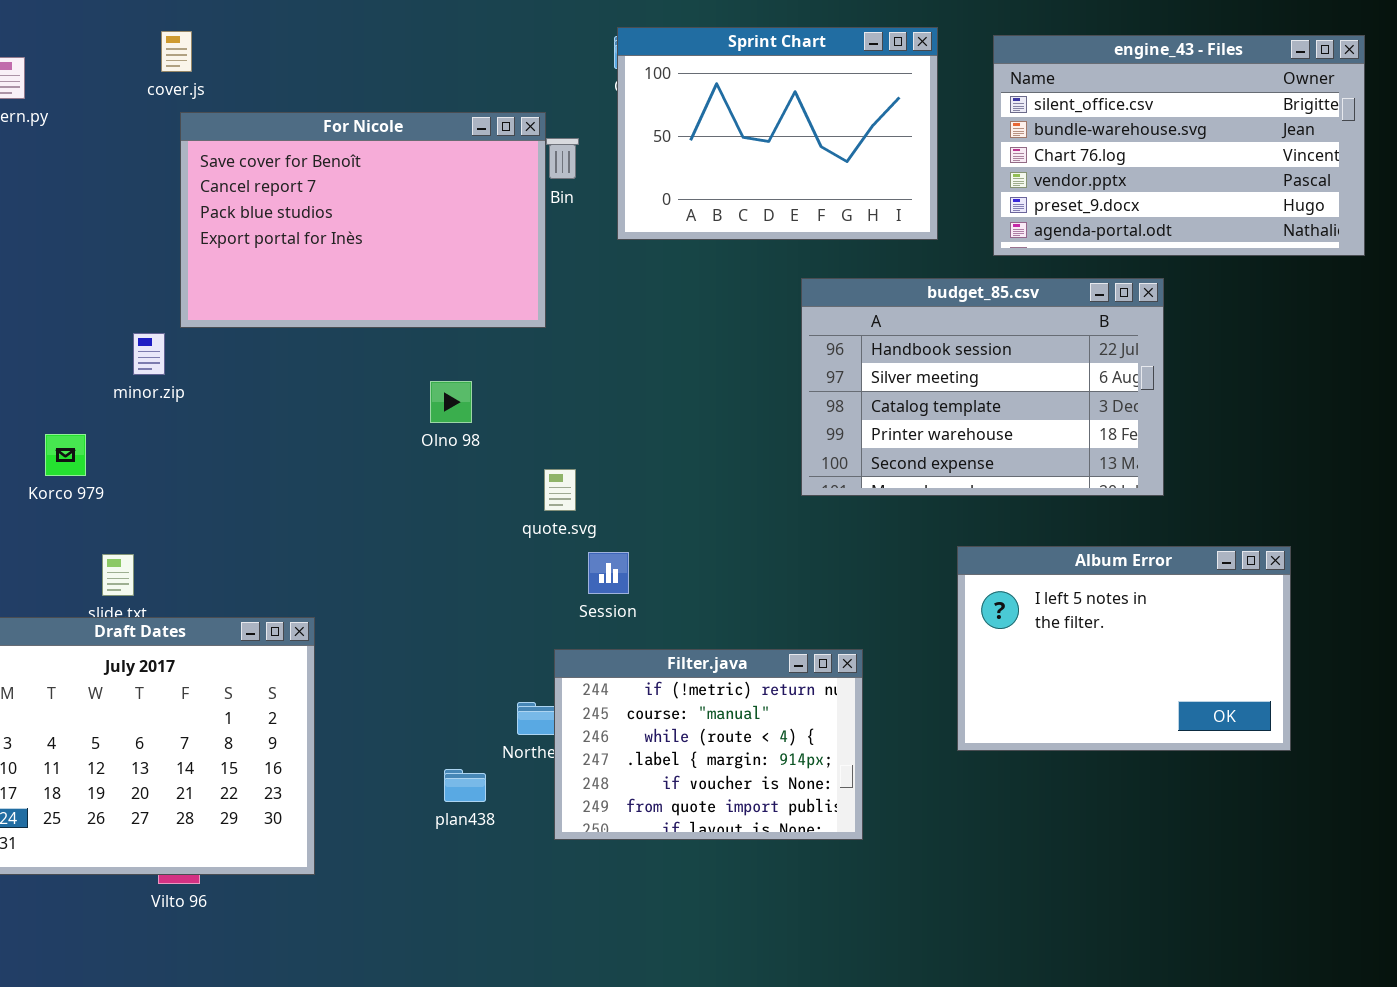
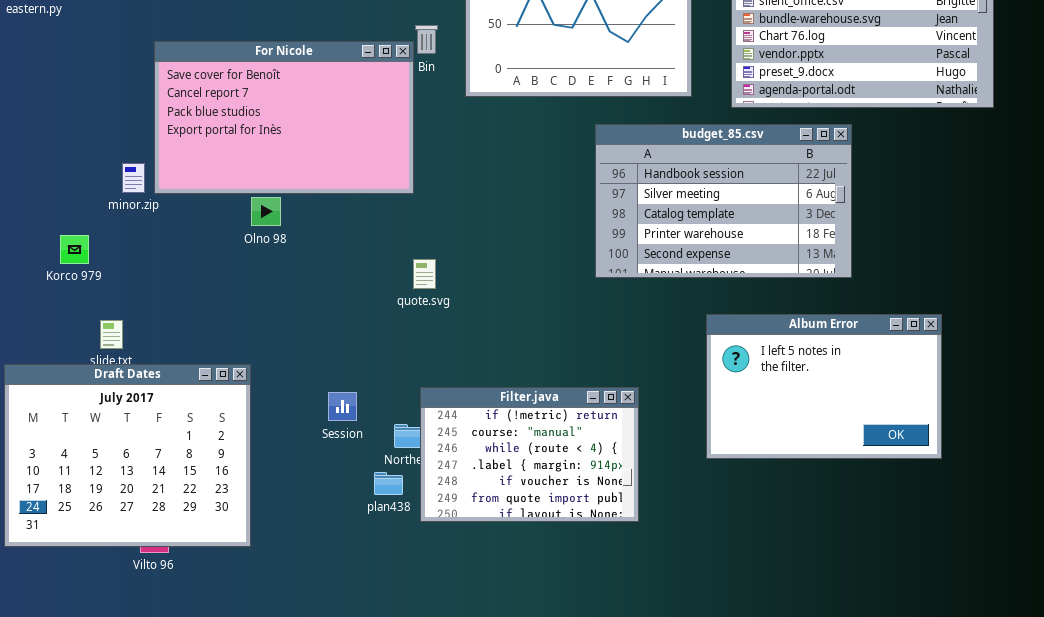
For Nicole: [180,112,546,328] -> [154,41,414,194], moved
Olno 98: [430,381,472,423] -> [251,197,281,226], moved
Session: [588,552,629,594] -> [328,392,357,421], moved
plan438: [444,769,486,802] -> [374,472,403,495], moved

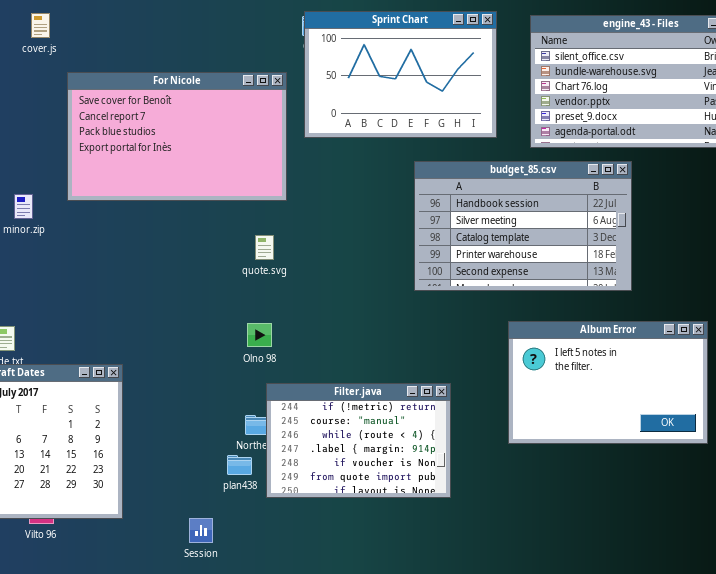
For Nicole: [154,41,414,194] -> [67,72,287,201], moved
Olno 98: [251,197,281,226] -> [247,323,272,347], moved
quote.svg: [413,259,436,289] -> [255,235,274,260], moved
Session: [328,392,357,421] -> [189,518,213,543], moved

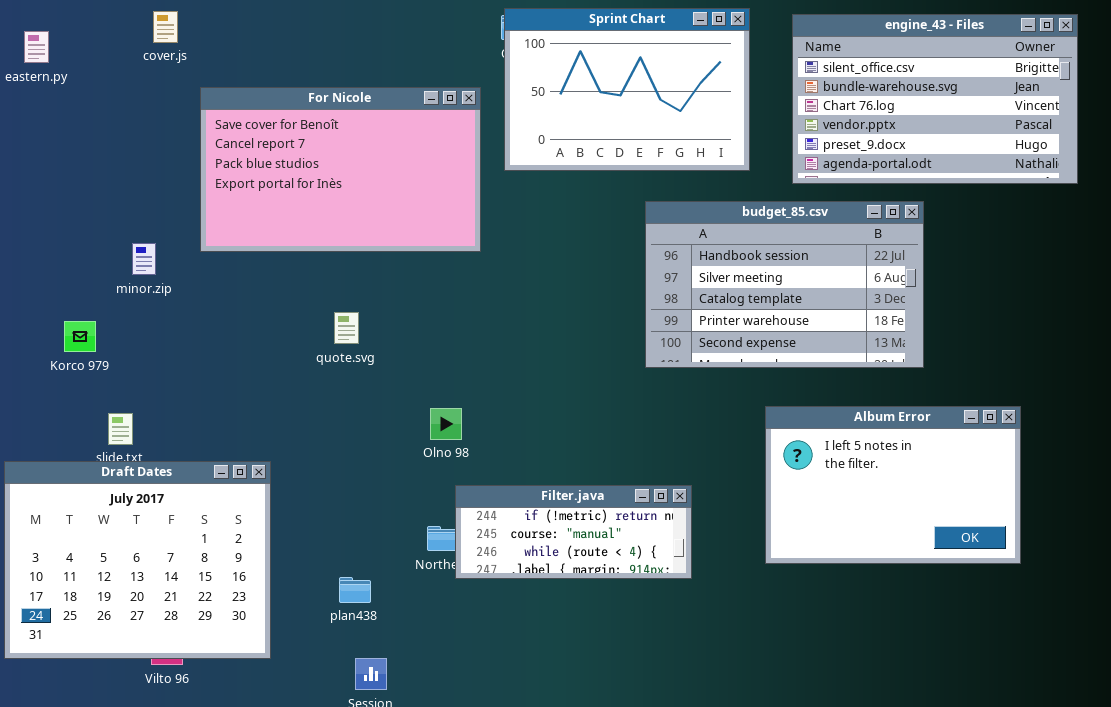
quote.svg: [255,235,274,260] -> [334,312,359,344], moved
Filter.java: [266,383,451,498] -> [455,485,692,579], resized
plan438: [227,455,252,475] -> [339,577,371,603], moved

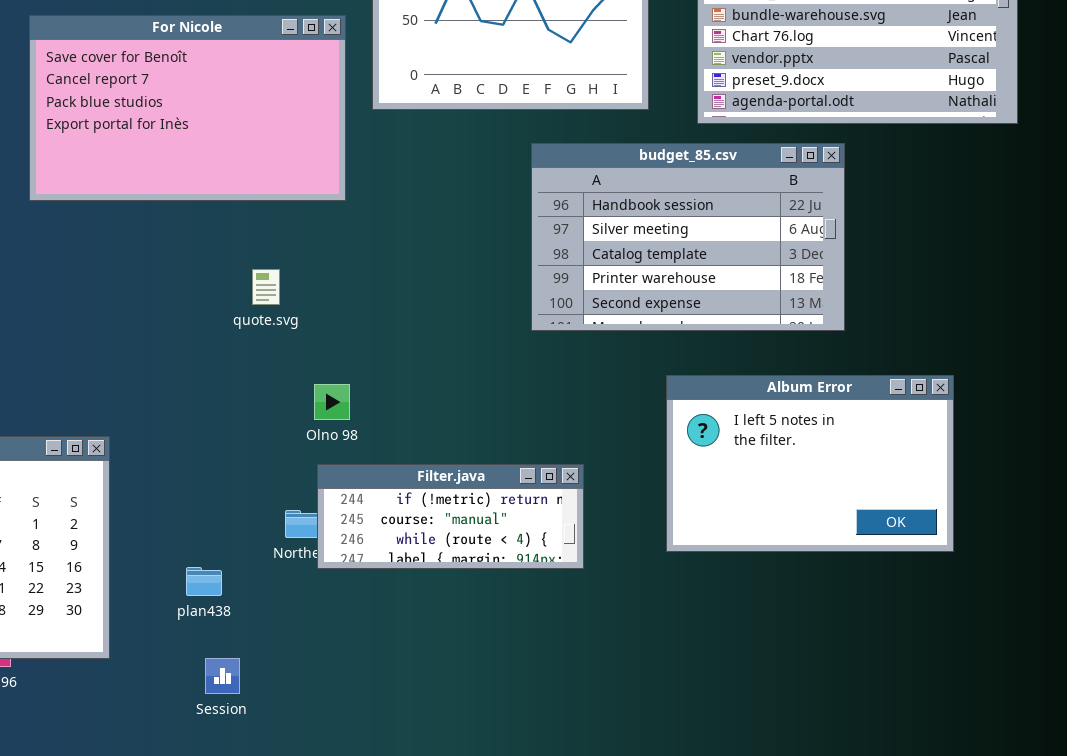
quote.svg: [334,312,359,344] -> [252,269,280,305], moved
Olno 98: [430,408,462,440] -> [314,384,350,420], moved

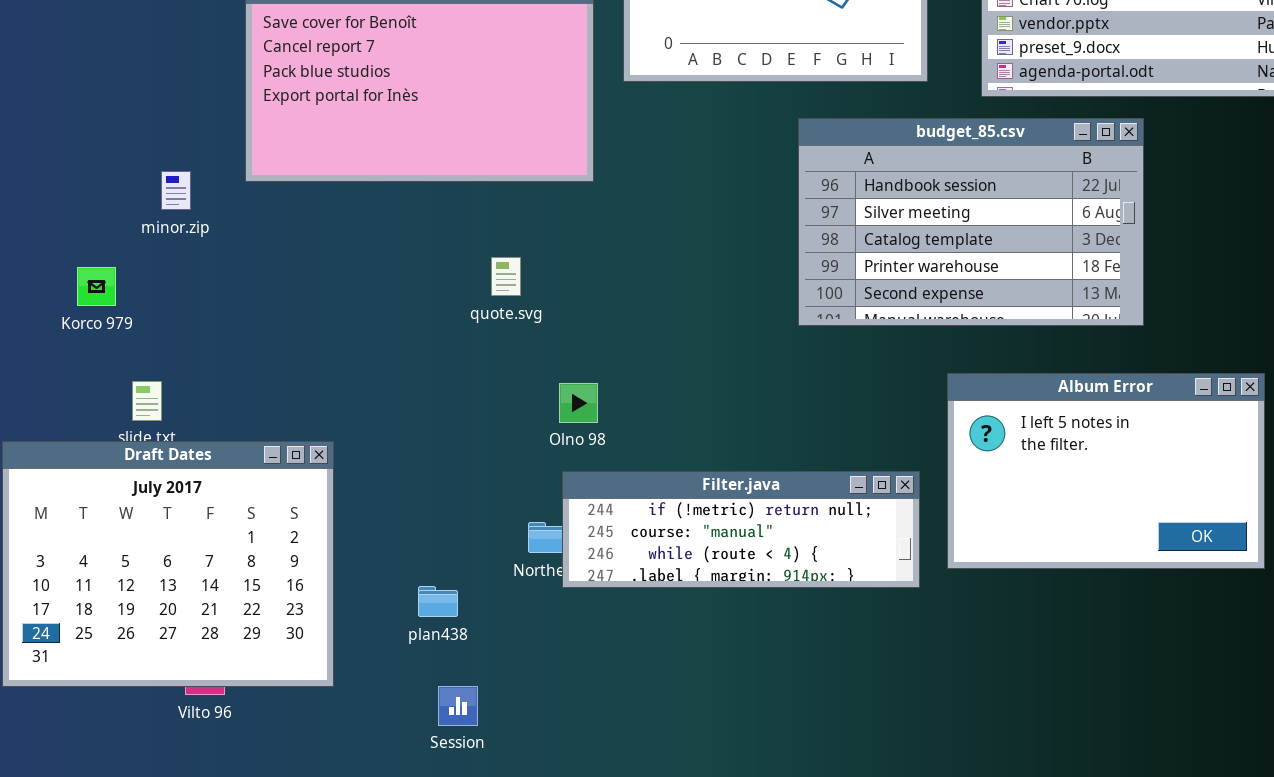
Filter.java: [317,464,584,569] -> [562,471,920,588], resized

